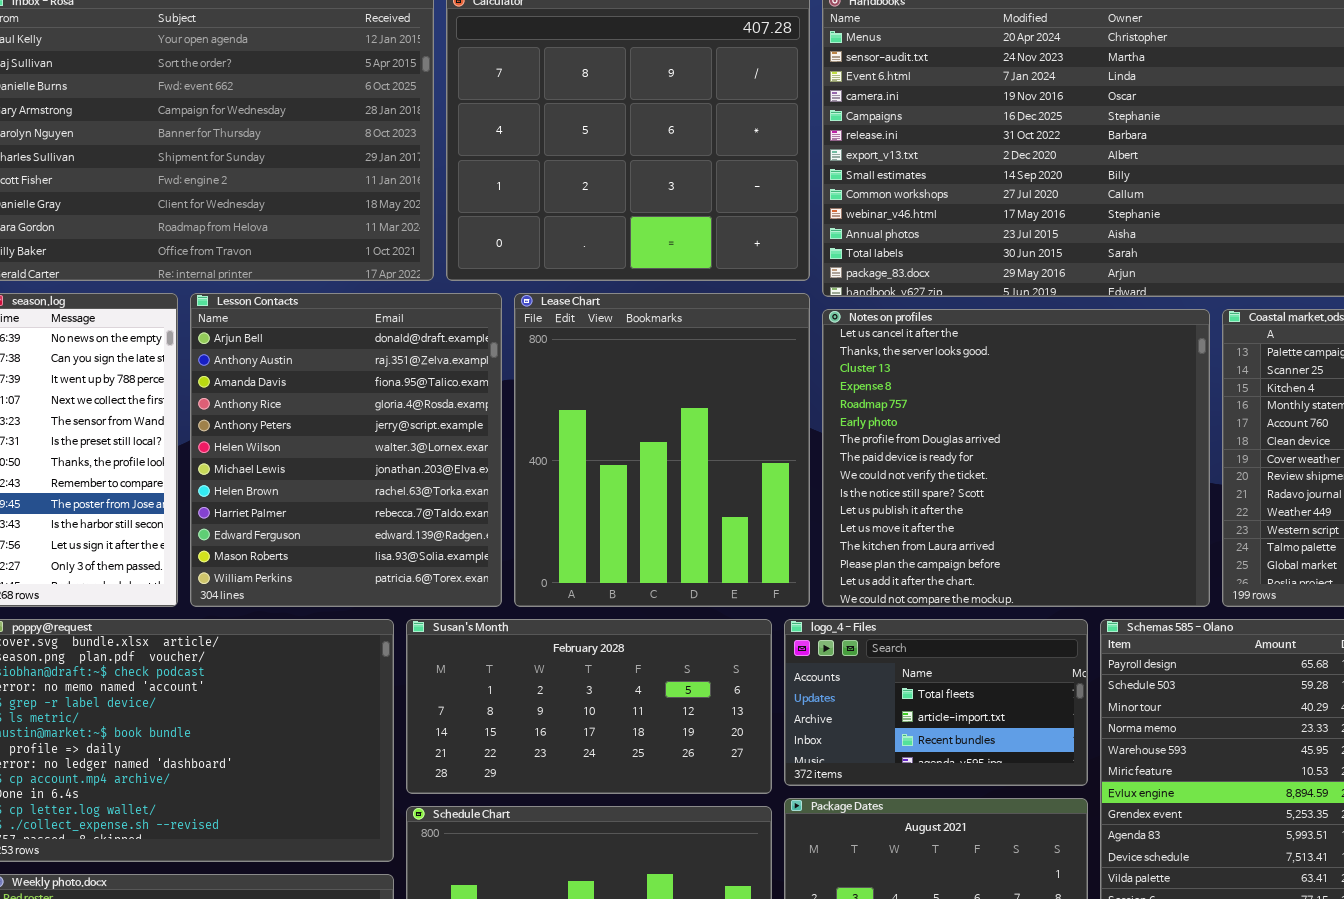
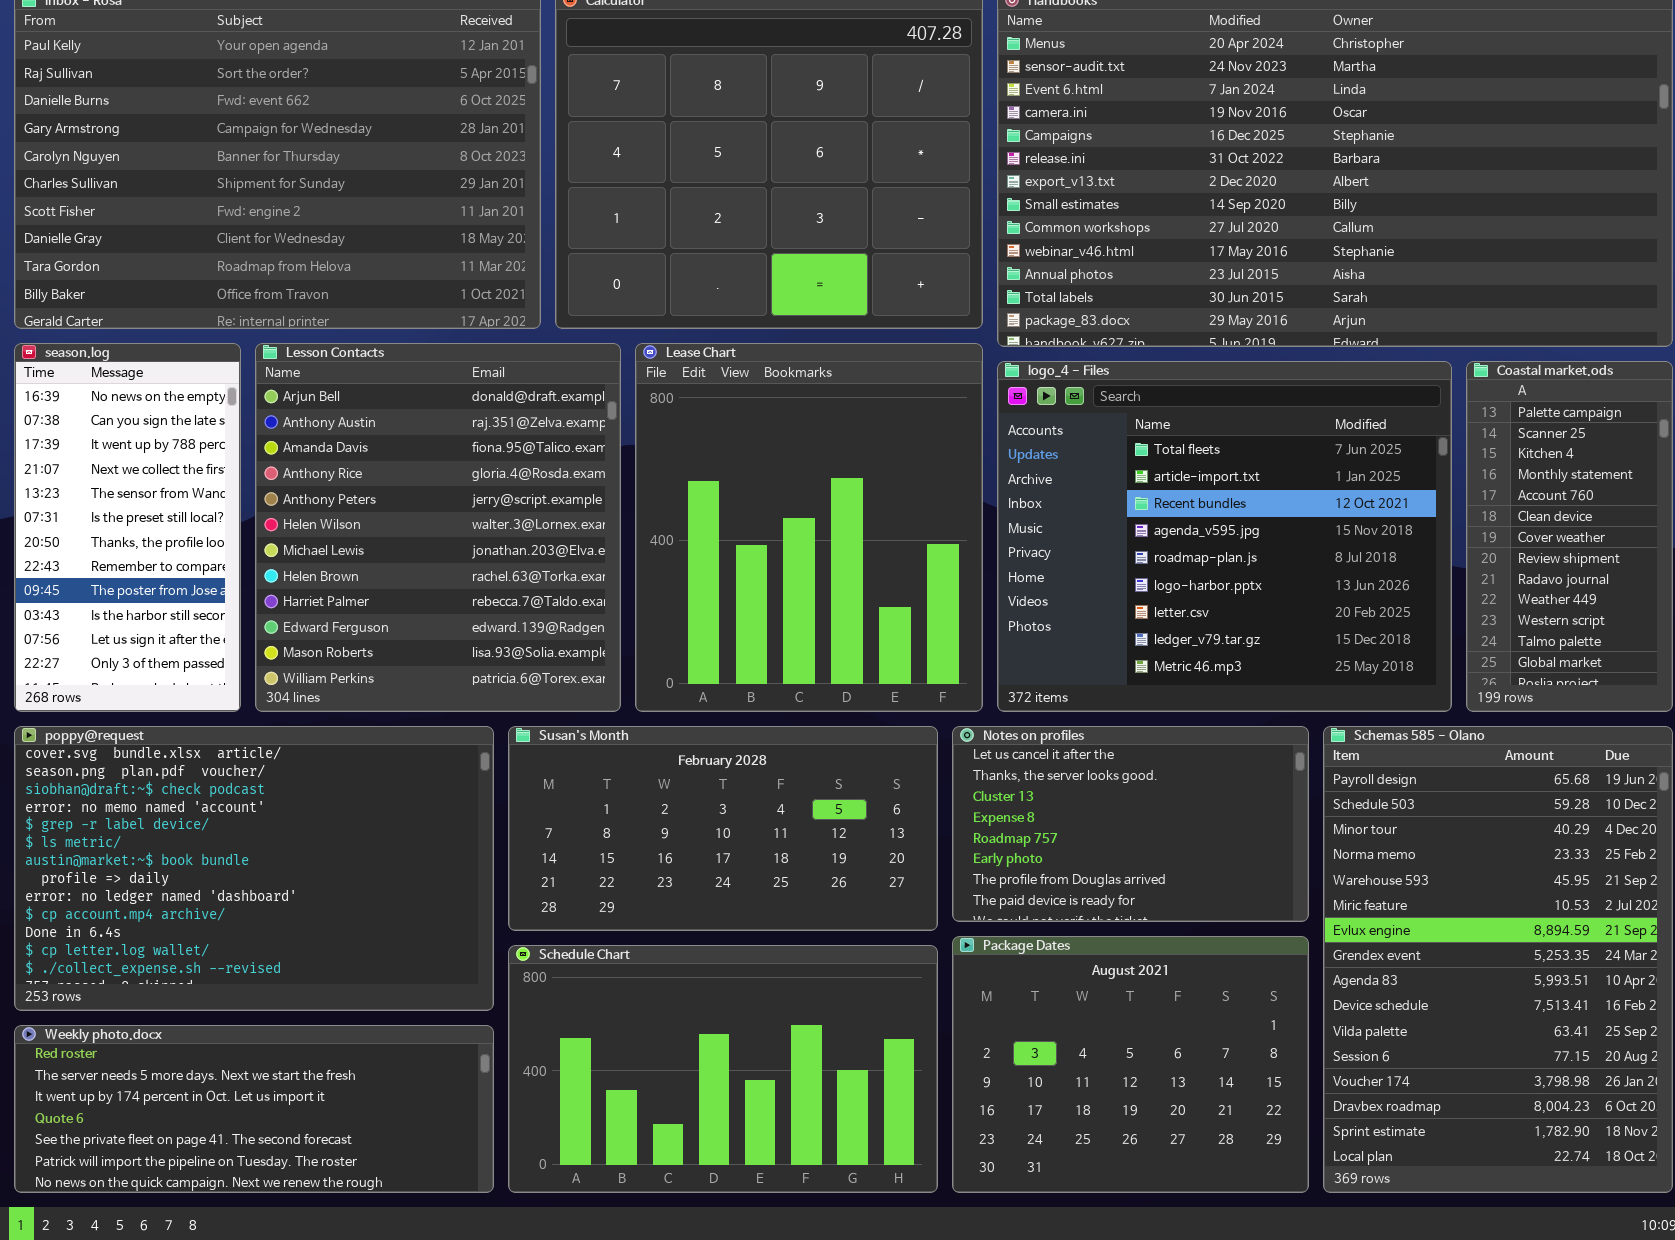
Notes on profiles: [822,309,1210,607] -> [952,726,1309,922], moved, resized
logo_4 - Files: [784,619,1088,786] -> [997,361,1452,712], moved, resized

